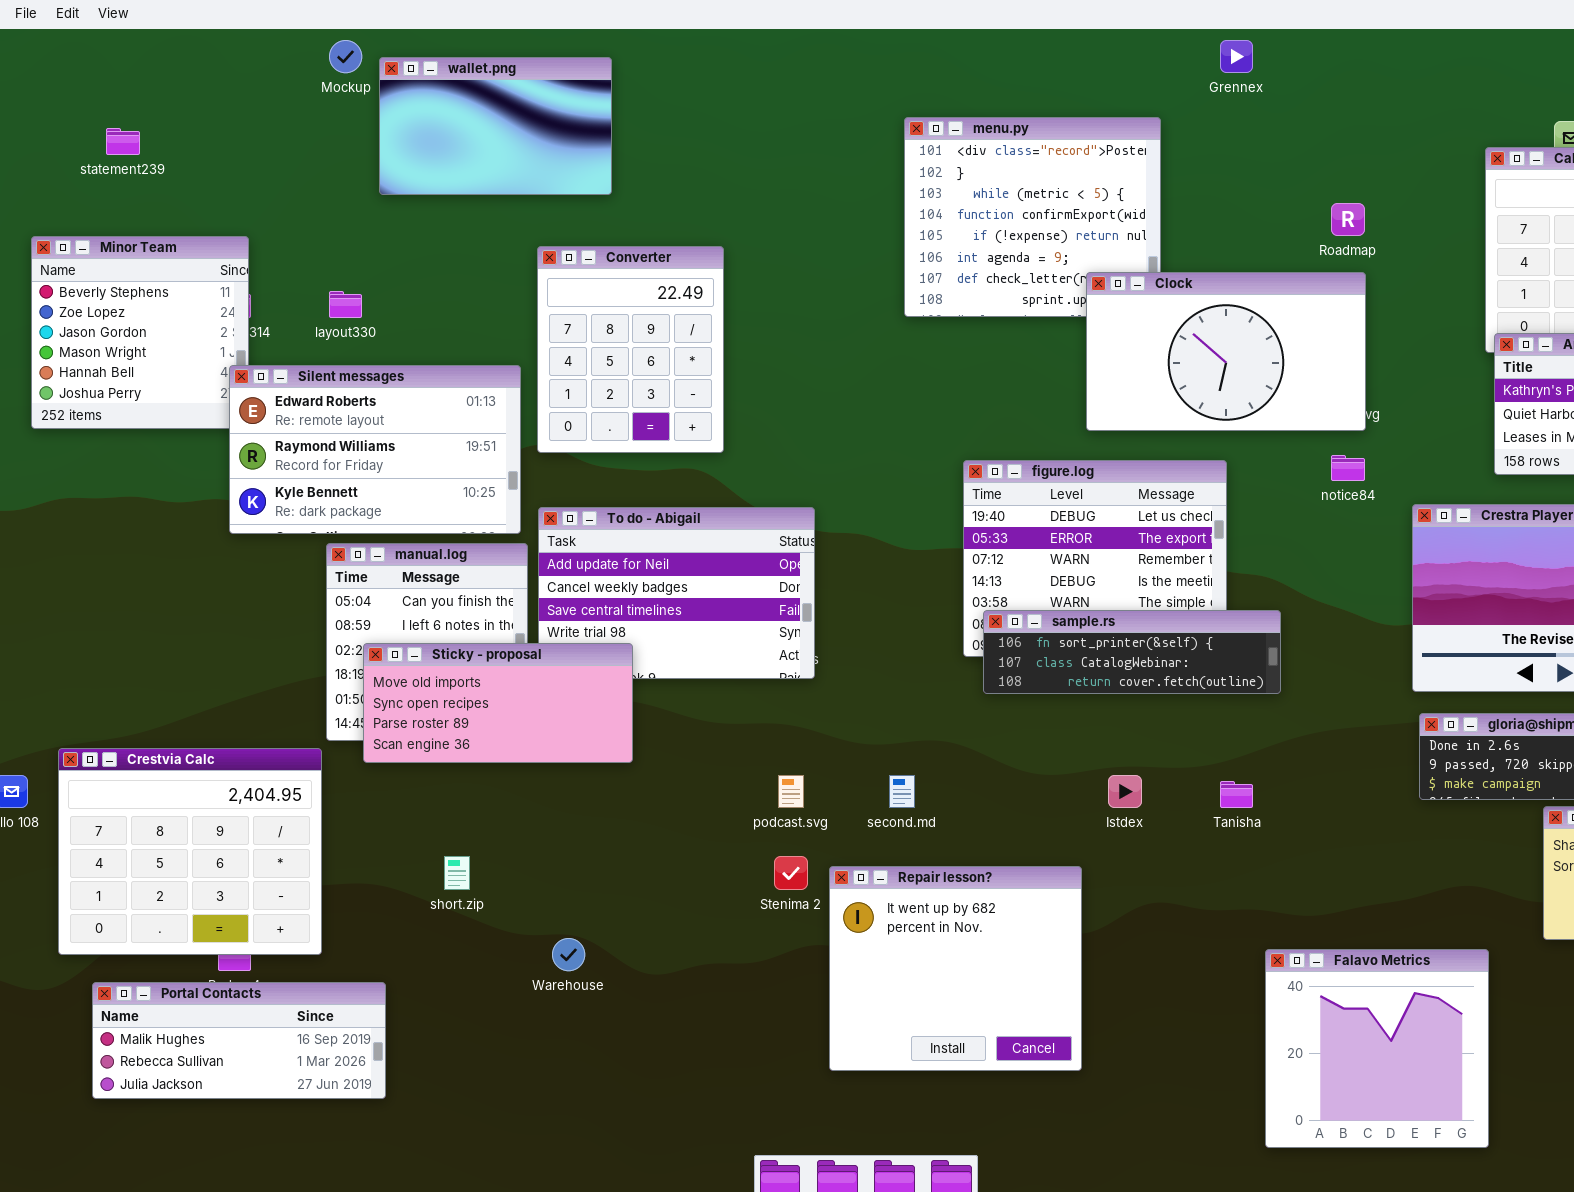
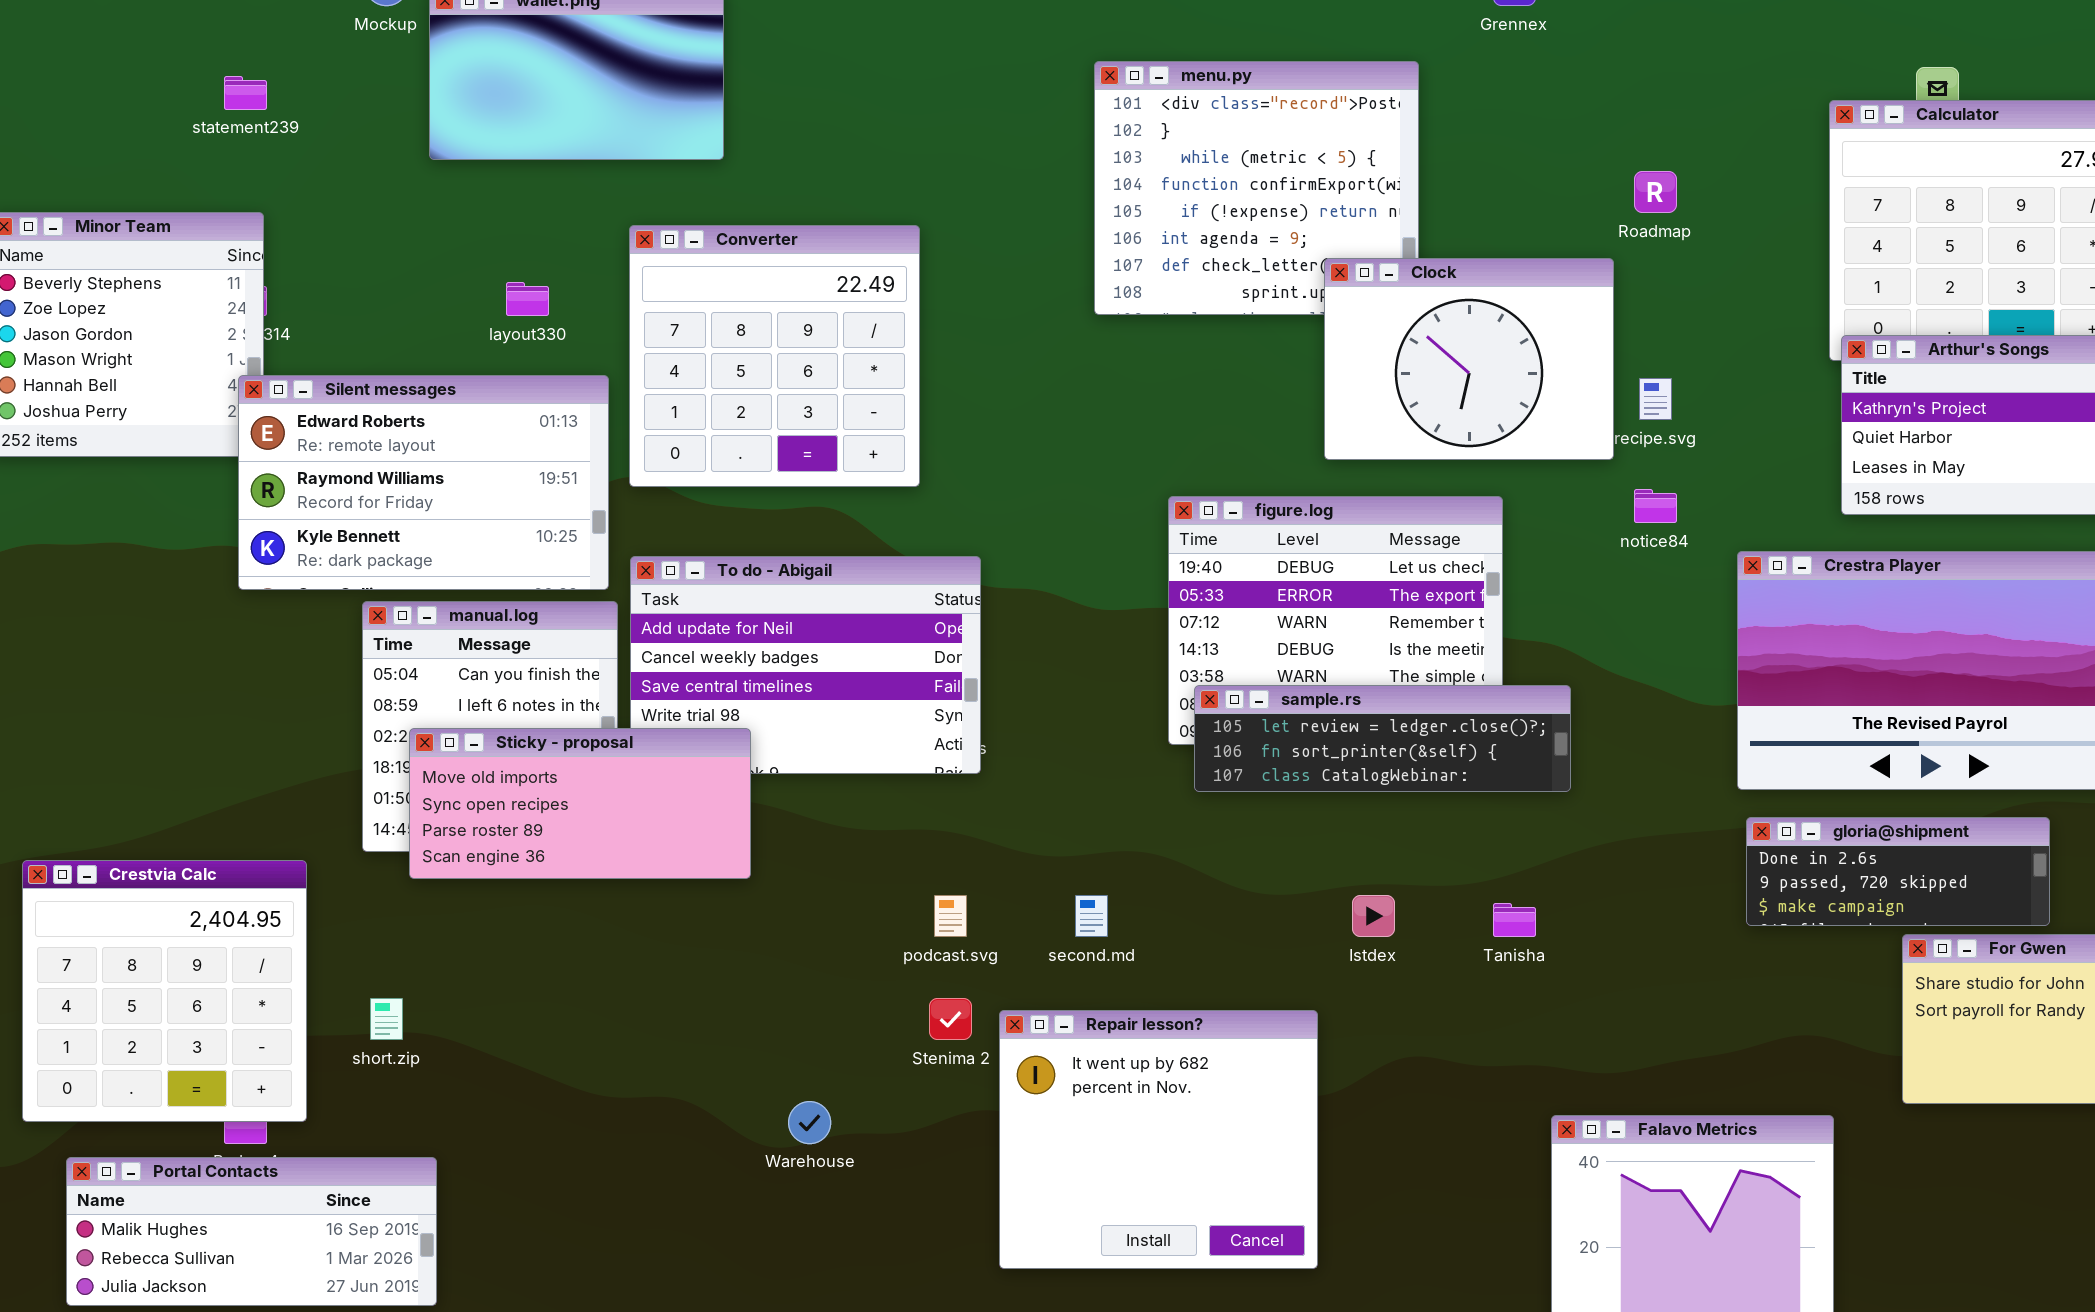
statement239: [106,128,140,155] -> [224,76,267,110], moved
Converter: [537,246,724,453] -> [629,225,920,487], resized
Clock: [1086,272,1366,431] -> [1324,258,1614,460], resized
layout330: [329,291,362,318] -> [506,282,549,316], moved
sample.rs: [983,610,1281,694] -> [1194,685,1571,792], scrolled up 1 row
Crestvia Calc: [58,748,322,955] -> [22,860,307,1122], resized
short.zip: [444,856,470,890] -> [370,998,403,1040], moved
Warehouse: [552,938,585,971] -> [788,1101,831,1144], moved

